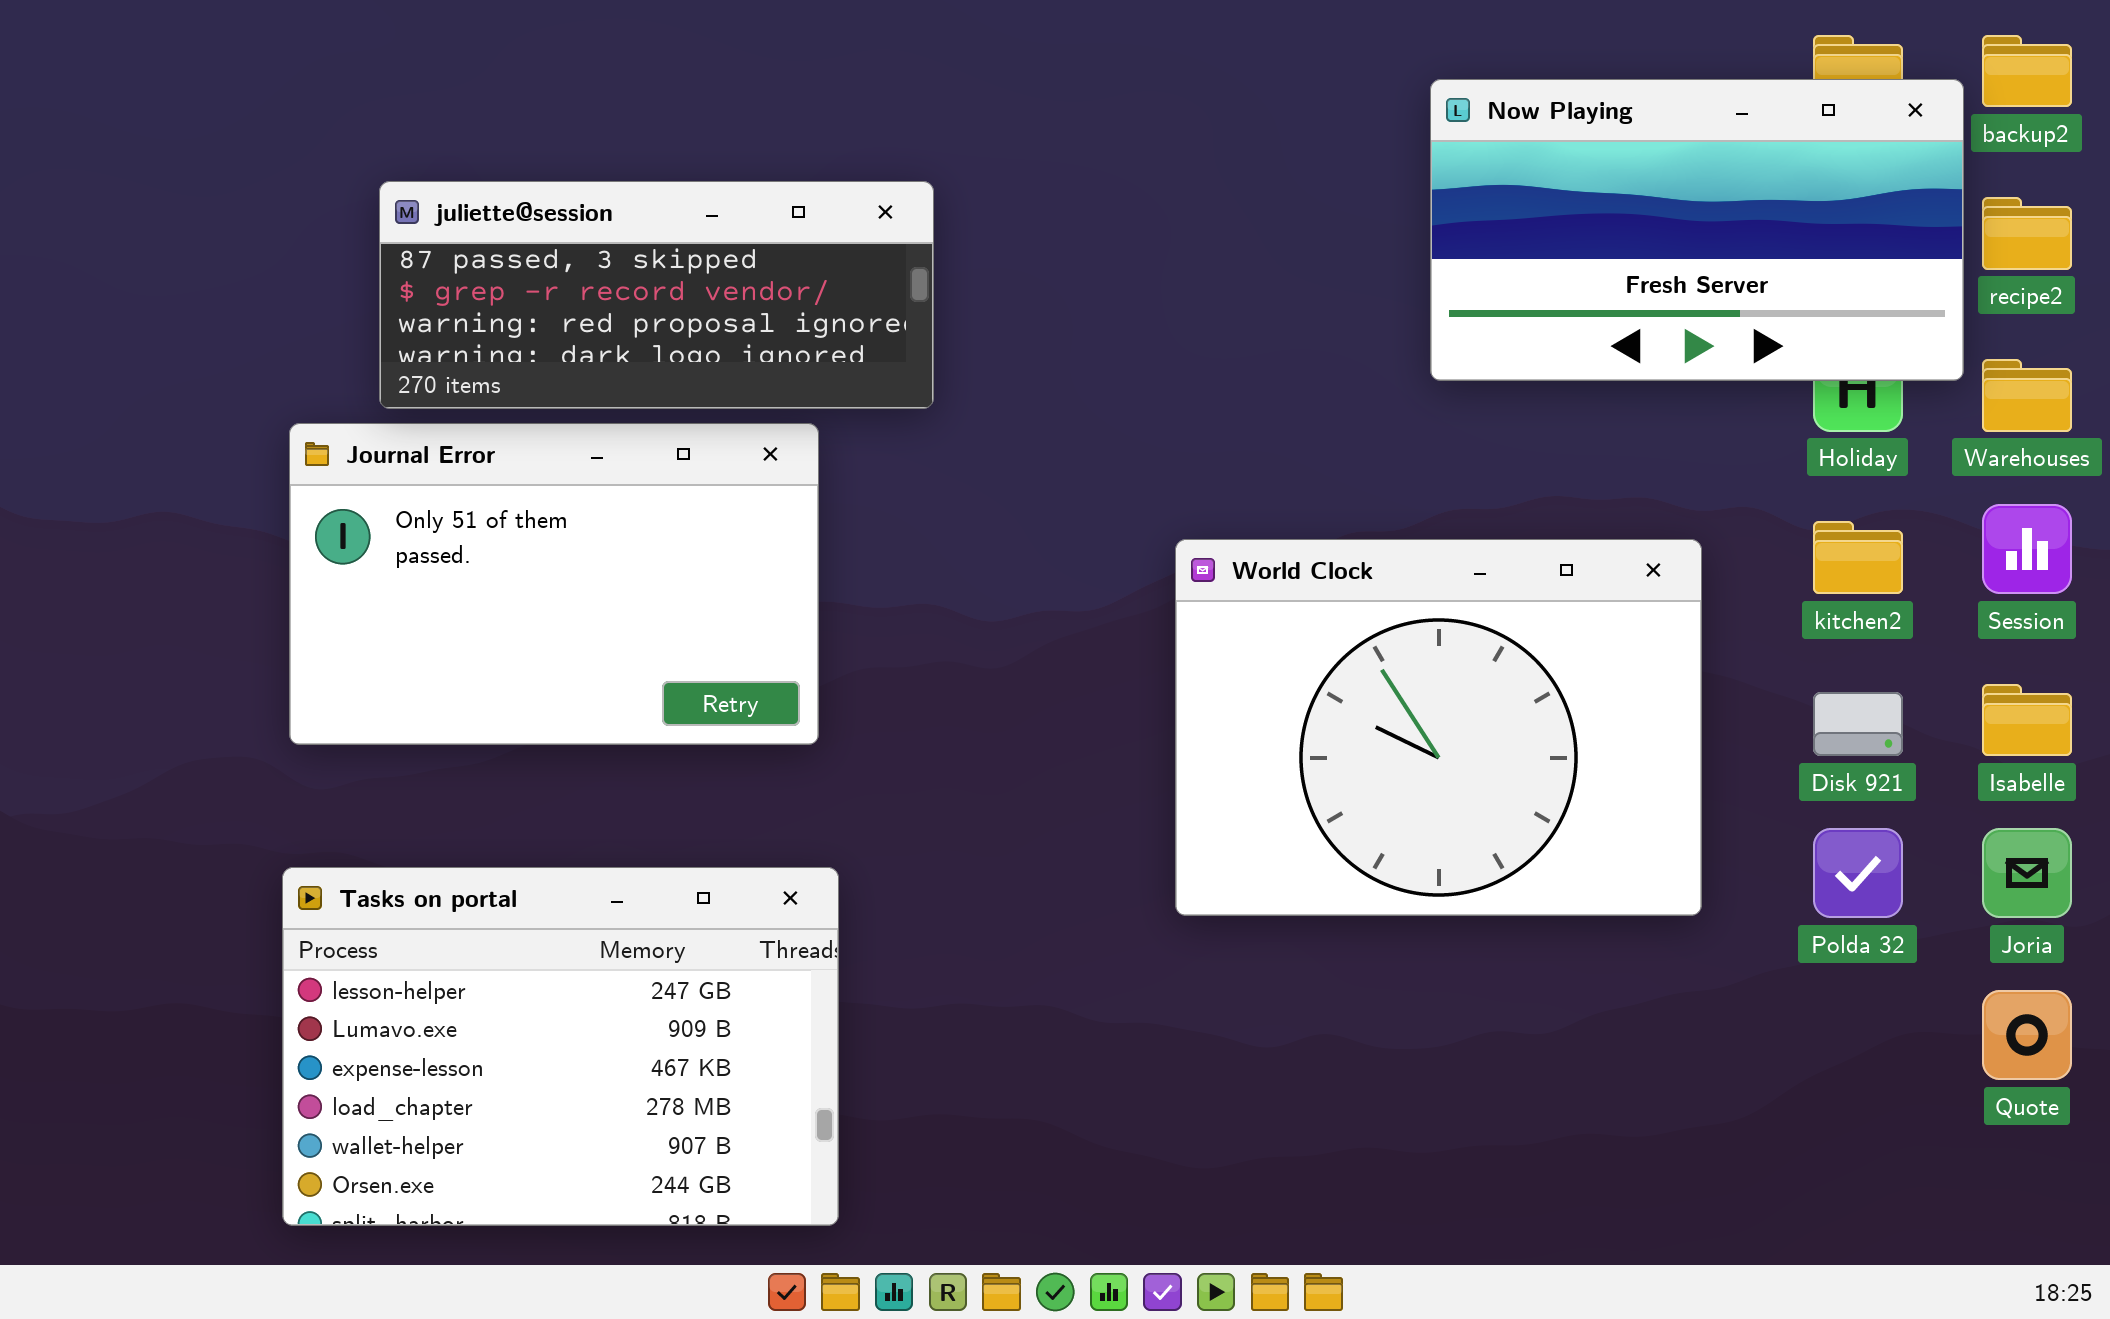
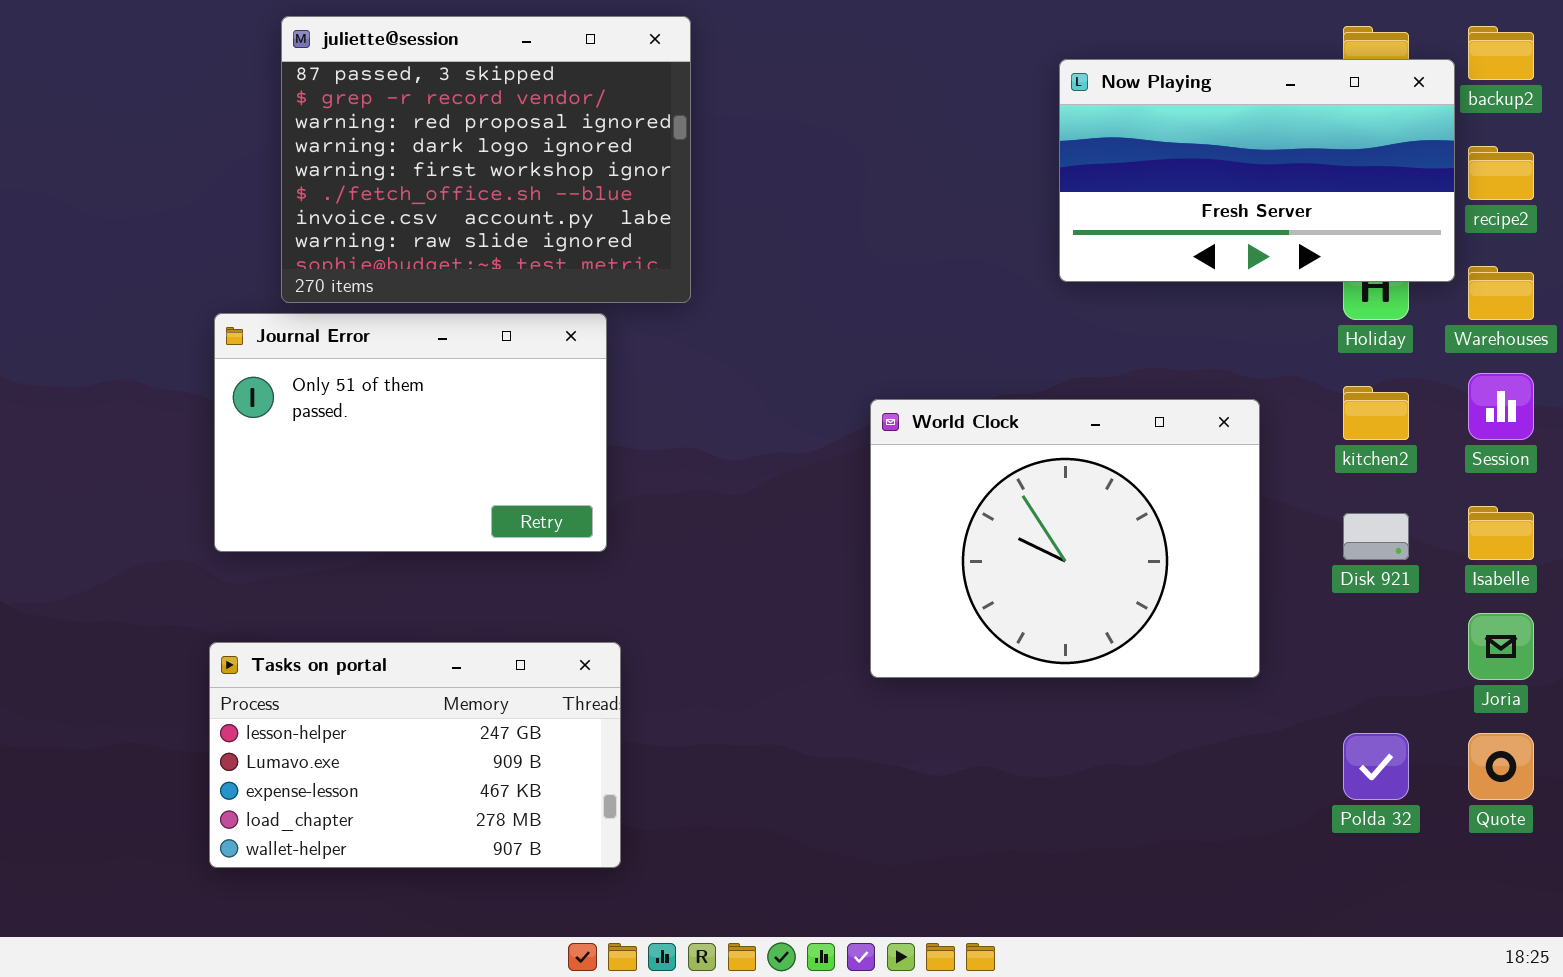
juliette@session: [379,181,934,409] -> [281,16,691,303], resized
Polda 32: [1813,828,1903,918] -> [1343,733,1409,800], moved
Tasks on portal: [282,867,839,1226] -> [209,642,621,868], resized

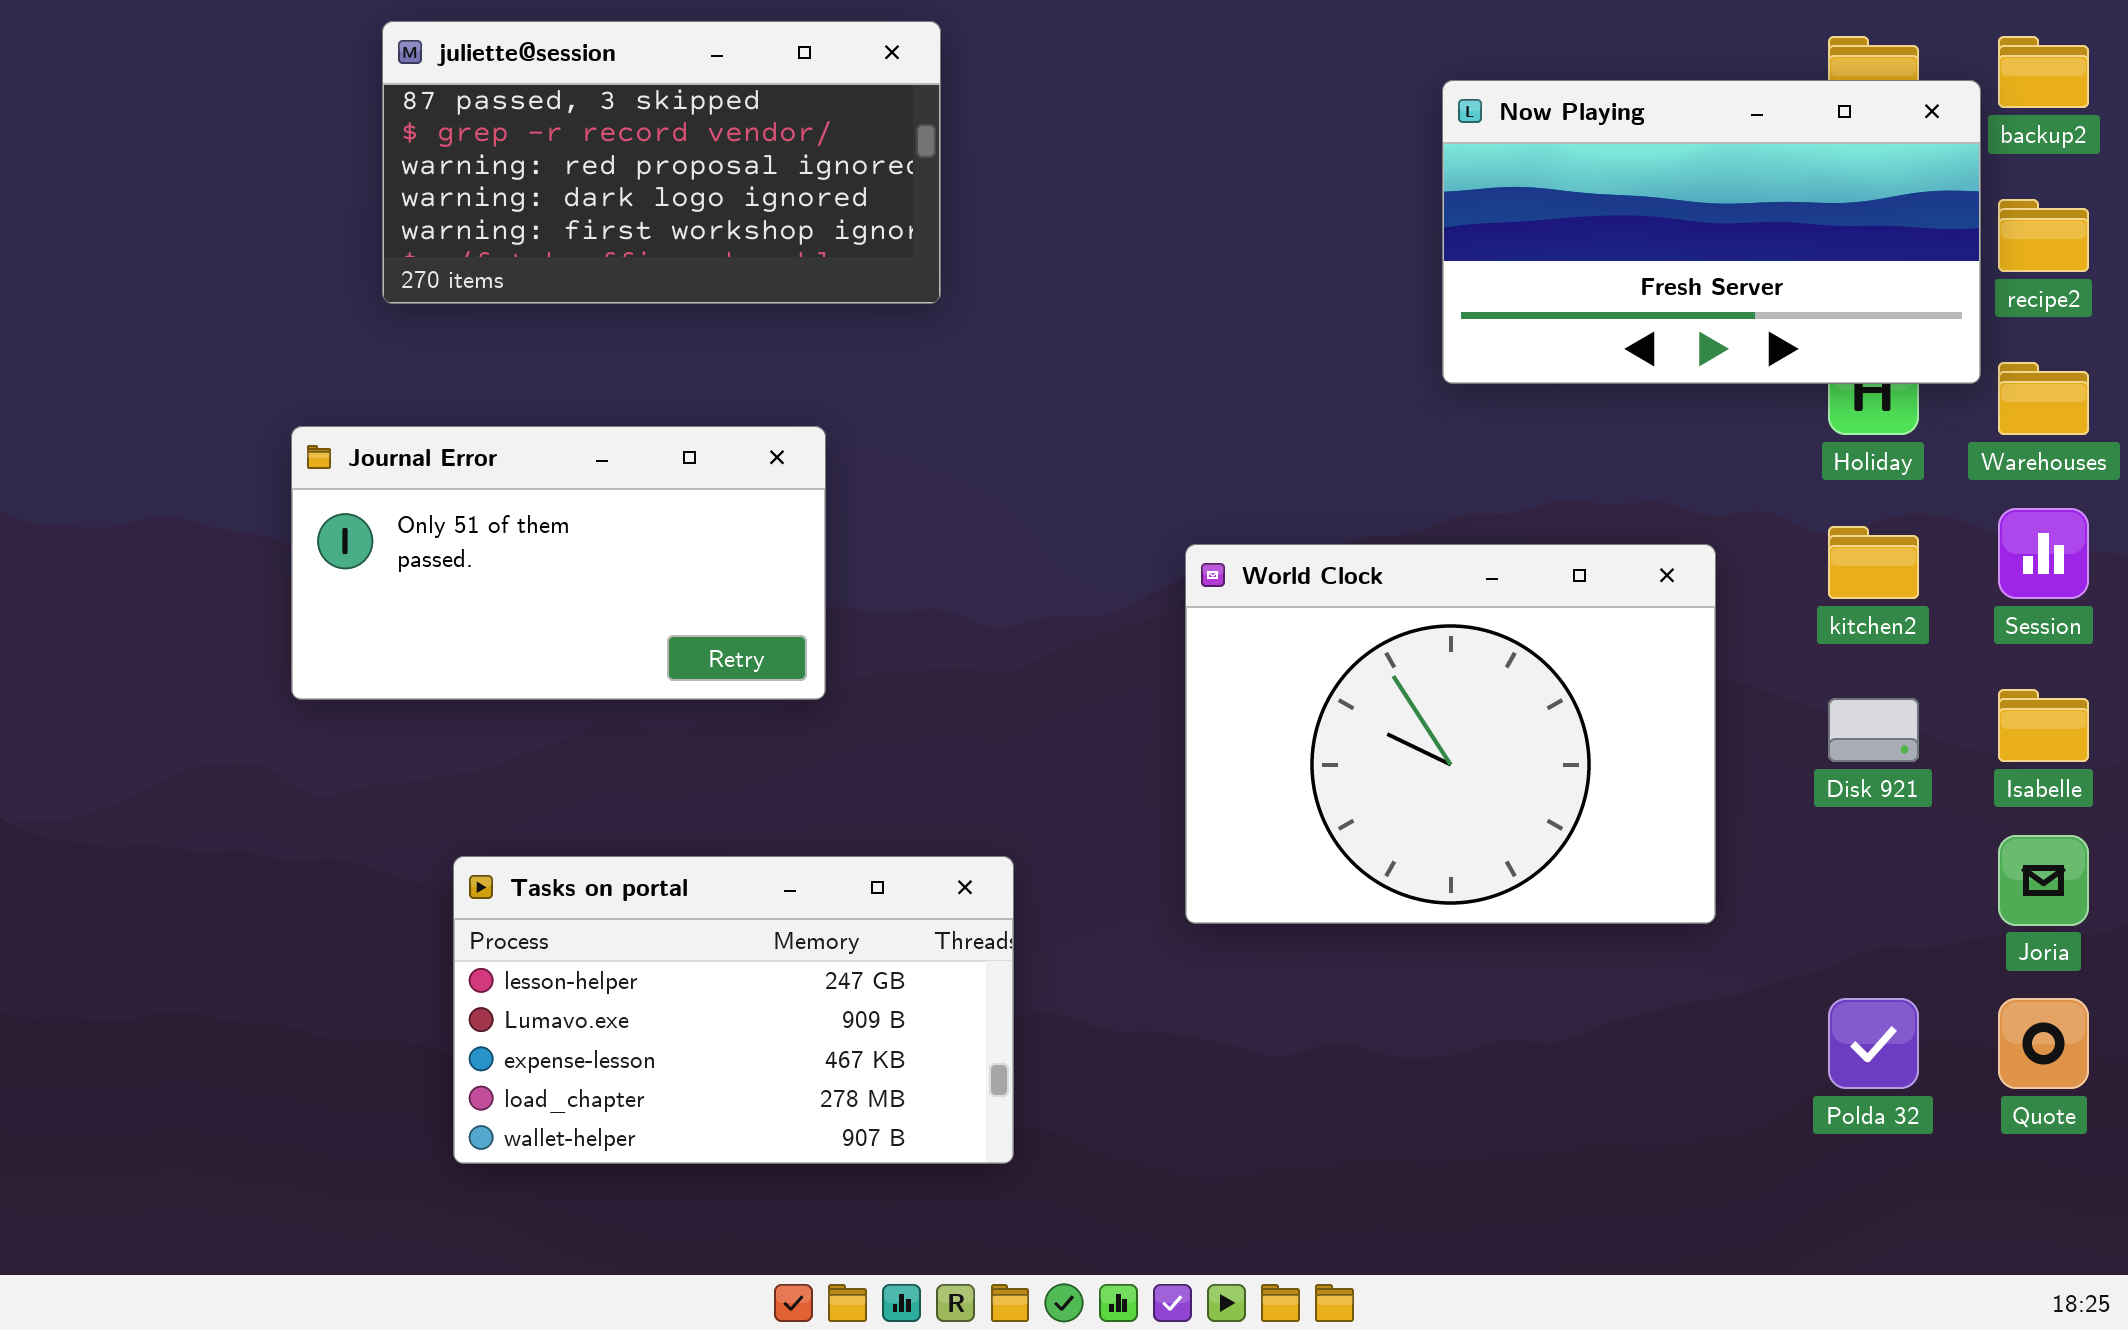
juliette@session: [281,16,691,303] -> [382,21,941,304], resized
Journal Error: [214,313,607,552] -> [291,426,826,700], resized
Tasks on portal: [209,642,621,868] -> [453,856,1014,1164], moved

